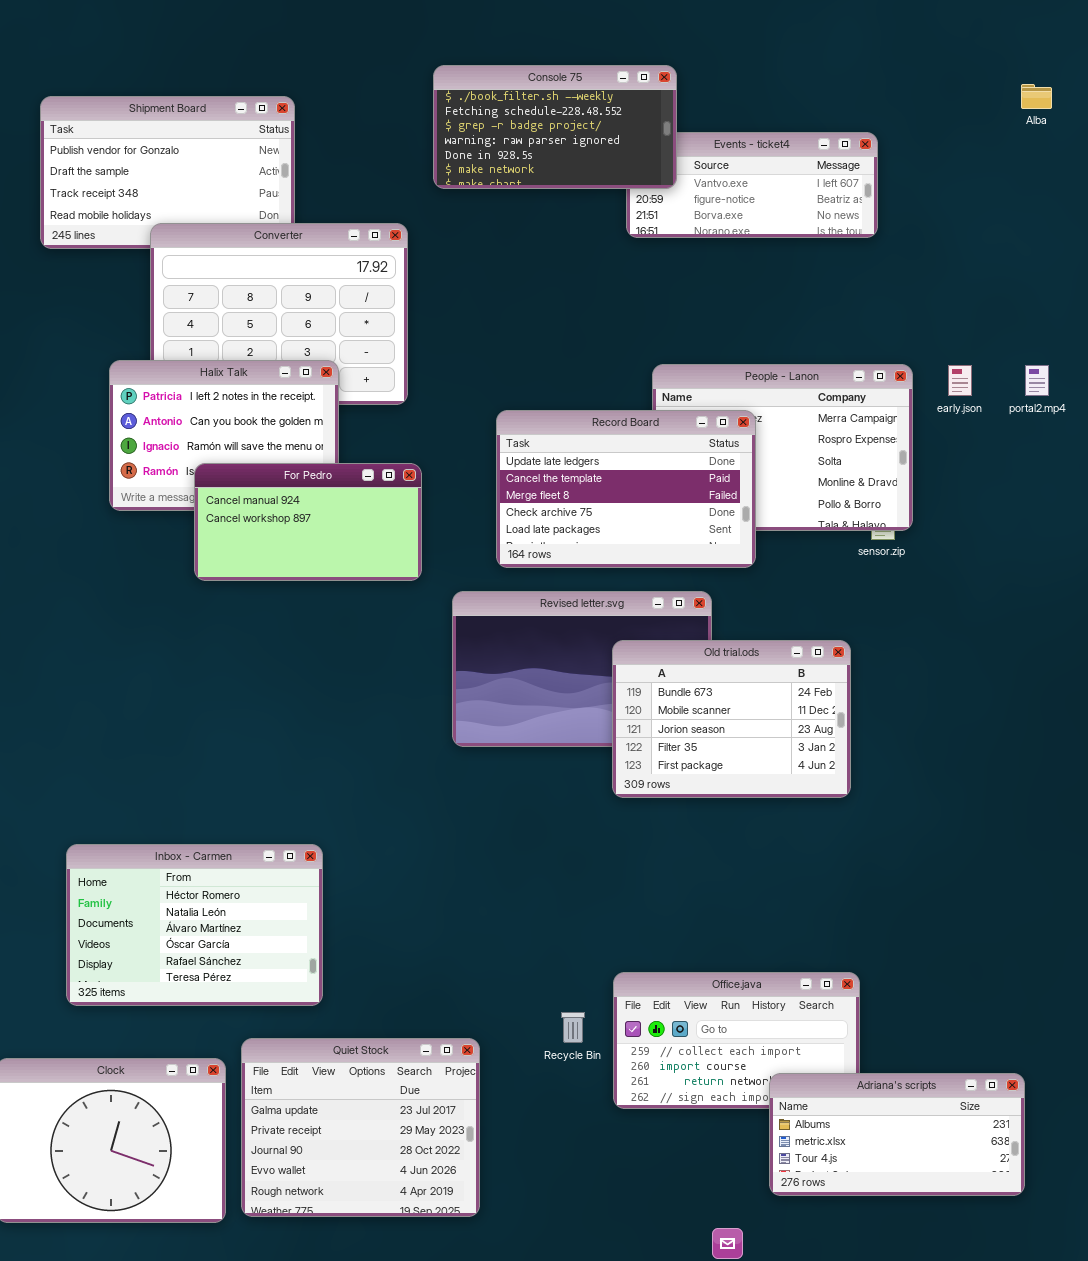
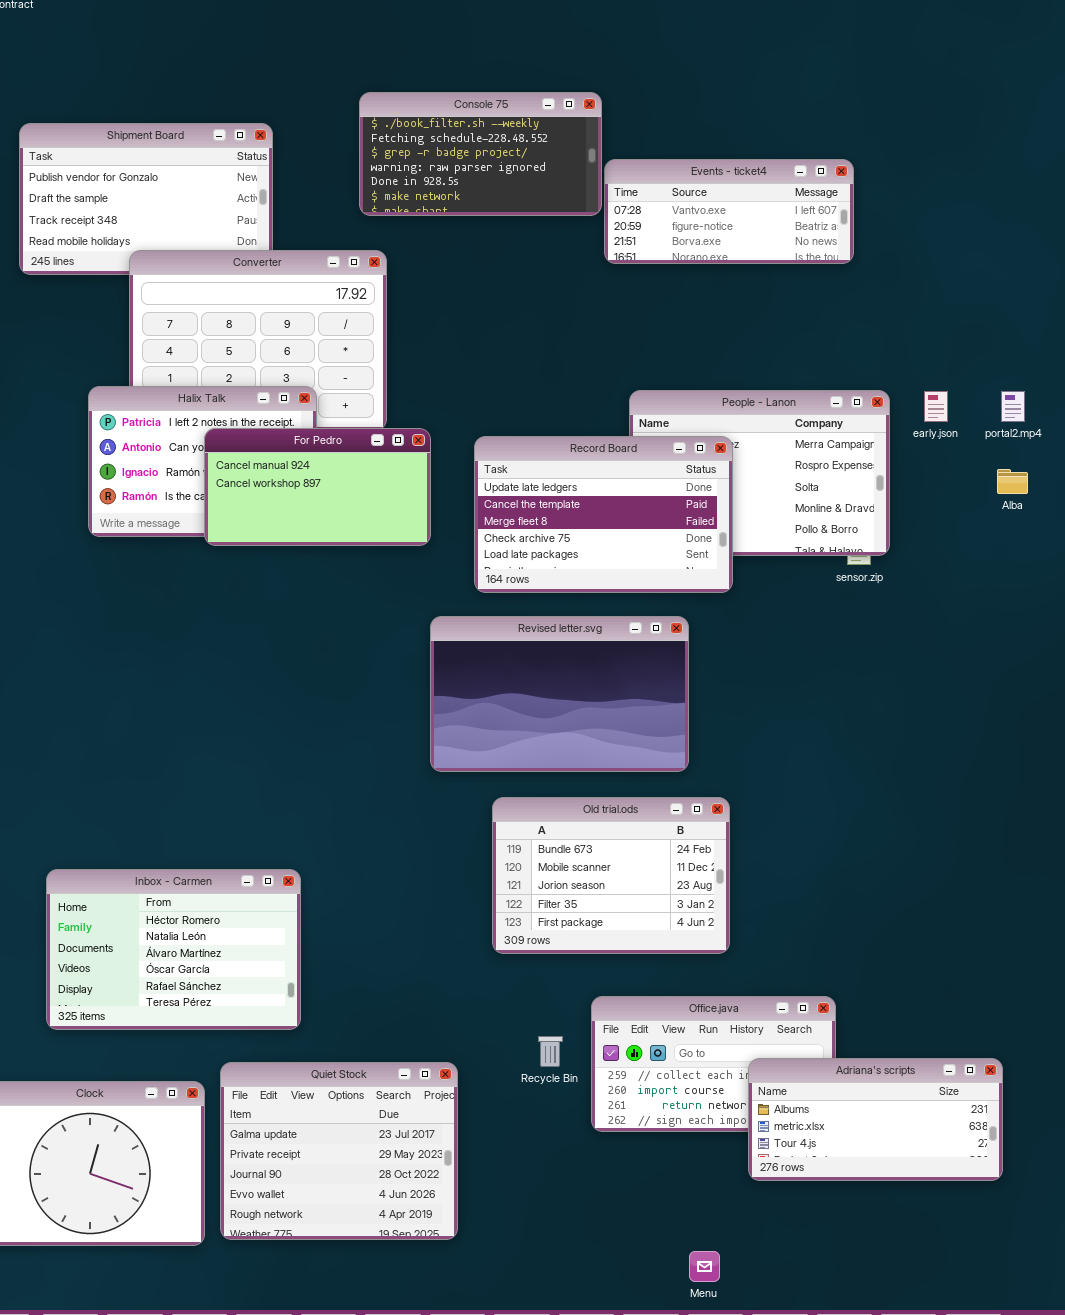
Console 75: [433,65,677,189] -> [359,92,602,216], moved
Alba: [1021,84,1052,109] -> [997,469,1028,494], moved
For Pedro: [194,463,422,581] -> [204,428,431,546], moved
Old trial.ods: [612,640,851,798] -> [492,797,730,954], moved
Adriana's scripts: [769,1073,1025,1196] -> [748,1058,1003,1181], moved

